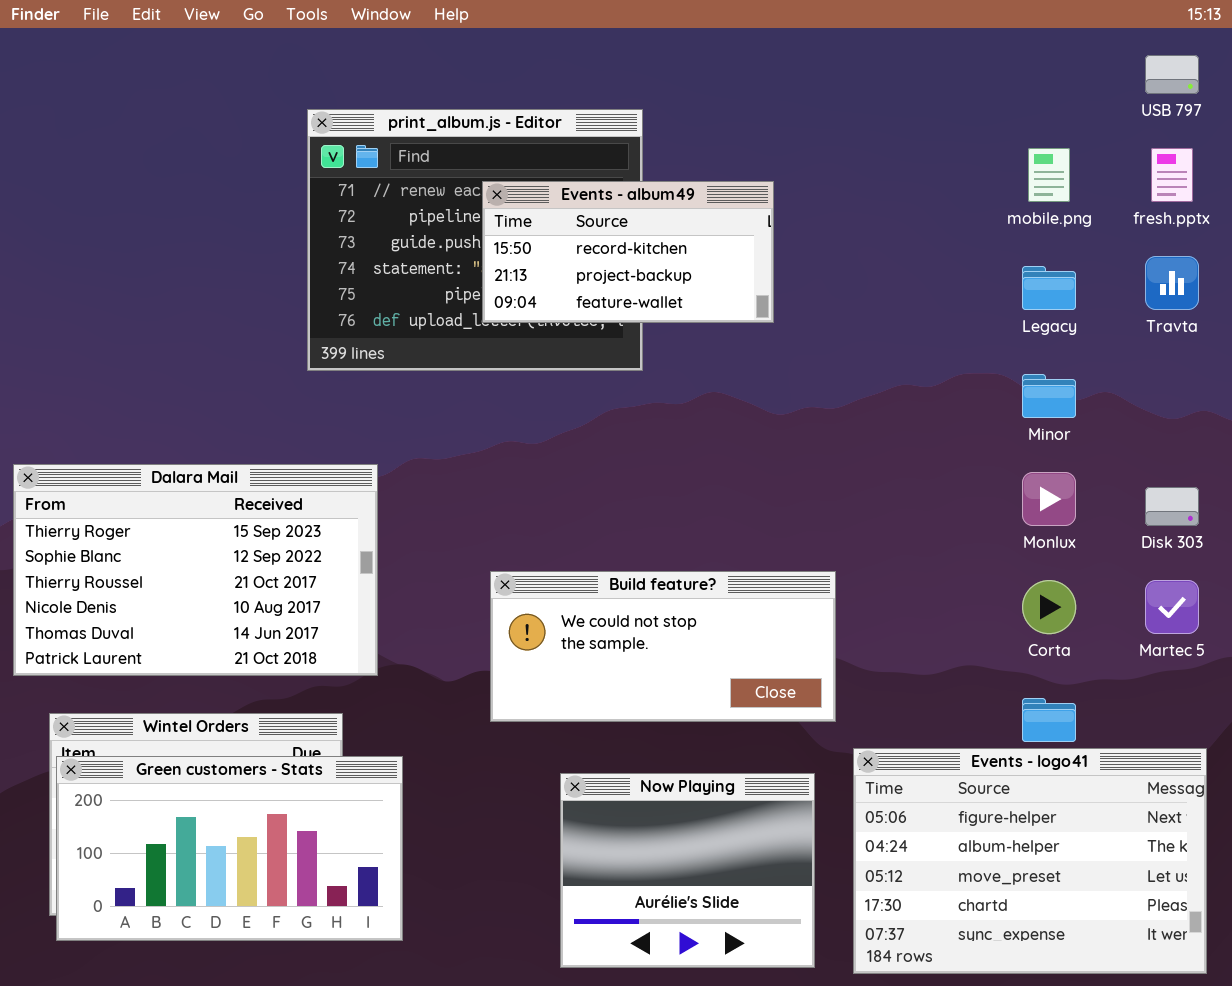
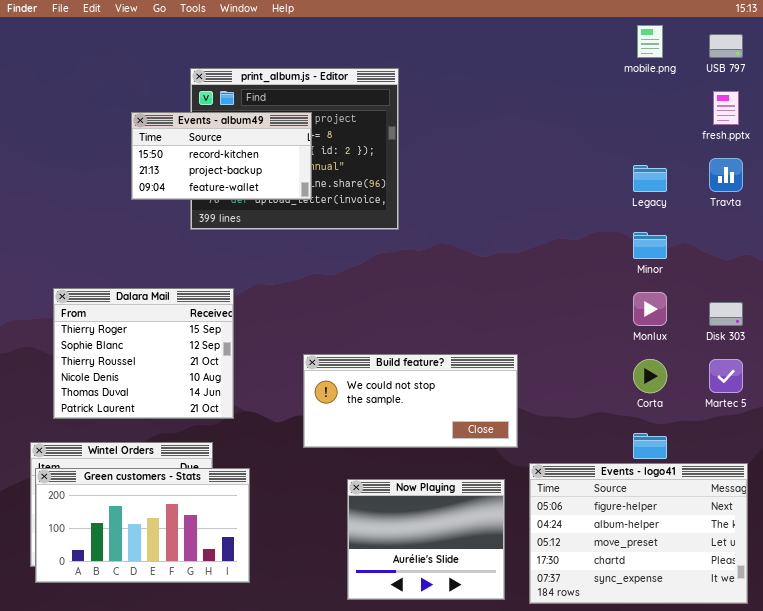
mobile.png: [1028,148,1070,202] -> [637,25,663,58], moved
Events - album49: [482,181,774,323] -> [131,112,312,200], moved
Dalara Mail: [13,464,378,676] -> [53,288,234,419], resized

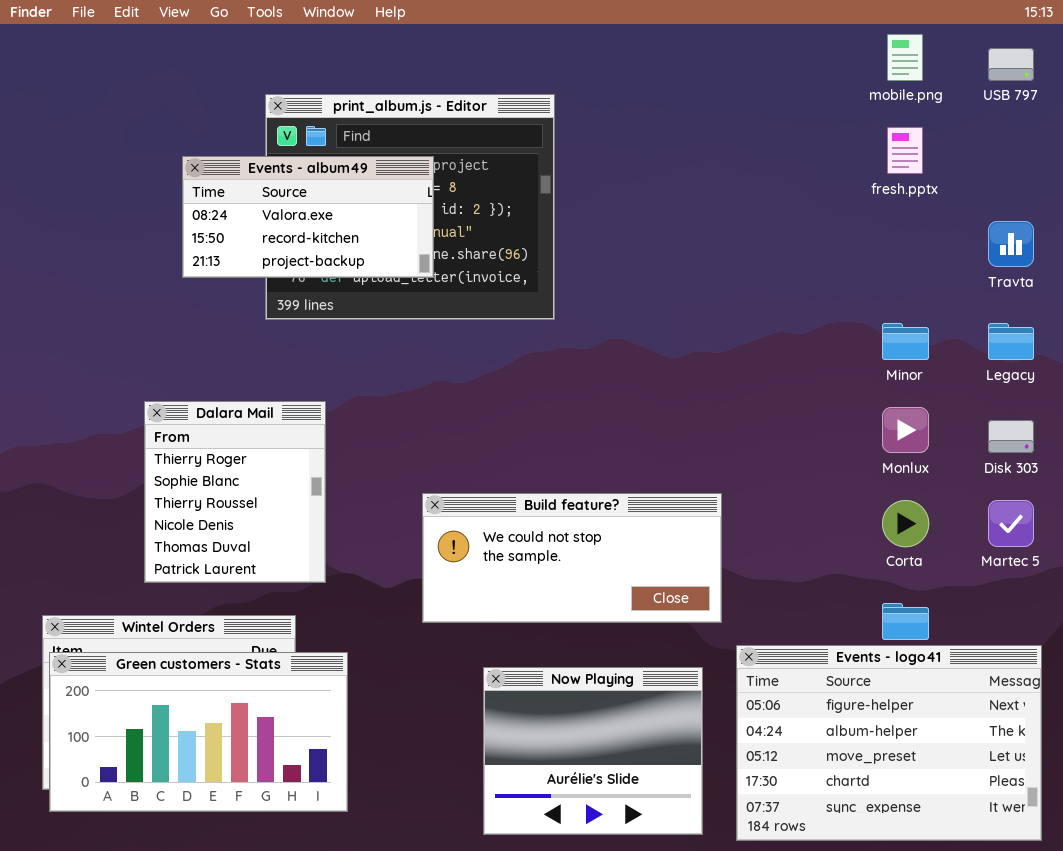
fresh.pptx: [713,91,739,125] -> [887,127,923,174], moved
Events - album49: [131,112,312,200] -> [182,156,434,278], scrolled up 1 row
Legacy: [633,165,667,192] -> [988,323,1034,360], moved
Dalara Mail: [53,288,234,419] -> [144,401,326,583], resized

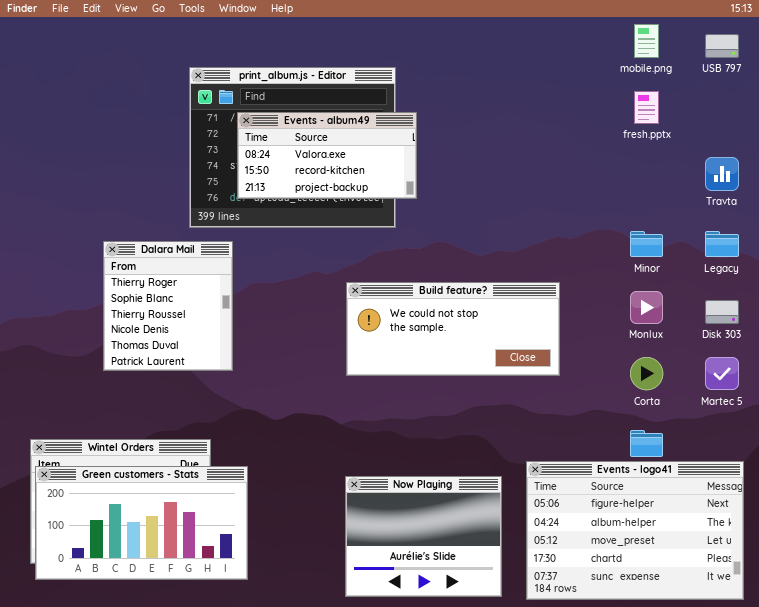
Events - album49: [182,156,434,278] -> [237,112,417,199], moved
Dalara Mail: [144,401,326,583] -> [103,241,233,371], moved
Build feature?: [422,493,722,623] -> [346,282,560,376], moved

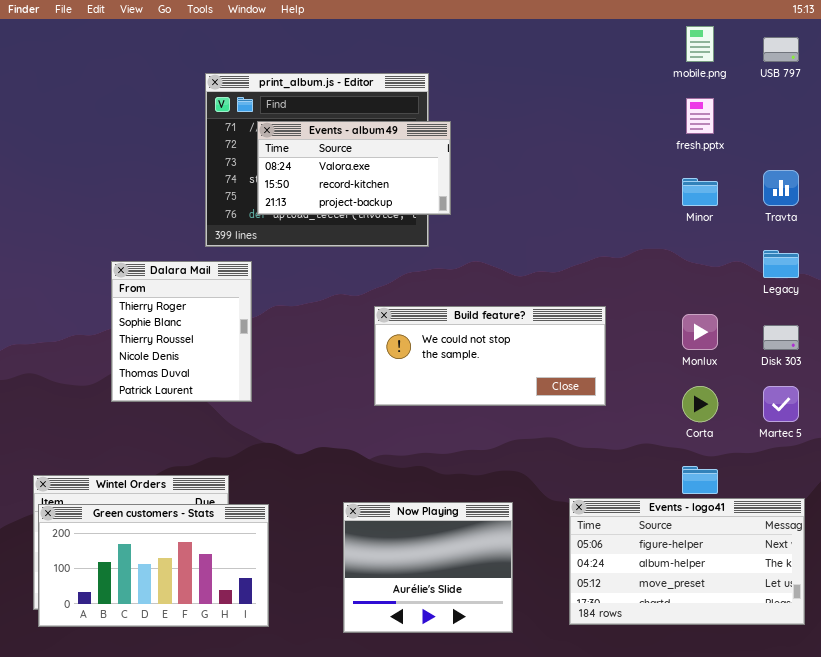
Minor: [630,231,663,257] -> [682,178,718,206], moved
Events - logo41: [526,461,744,600] -> [569,498,805,625], resized
Now Playing: [345,476,502,597] -> [343,502,513,633], moved

